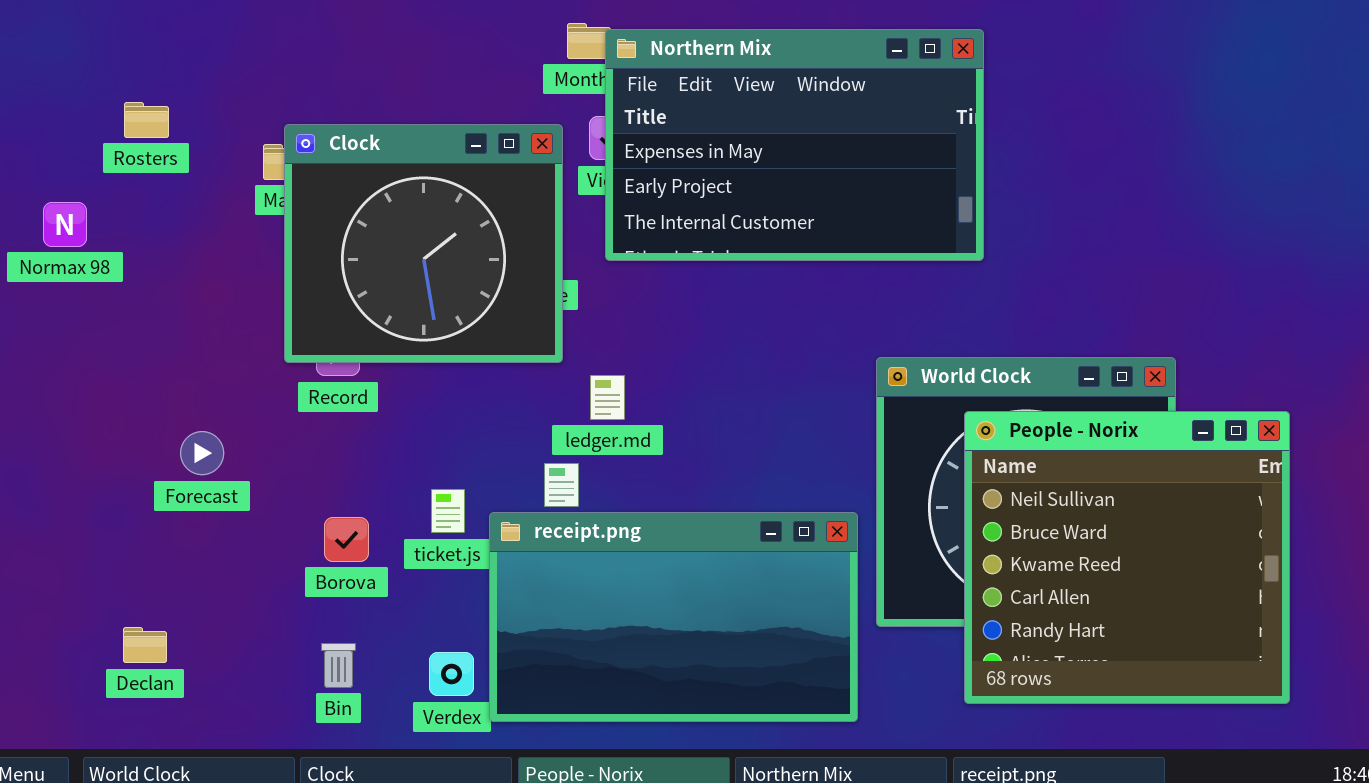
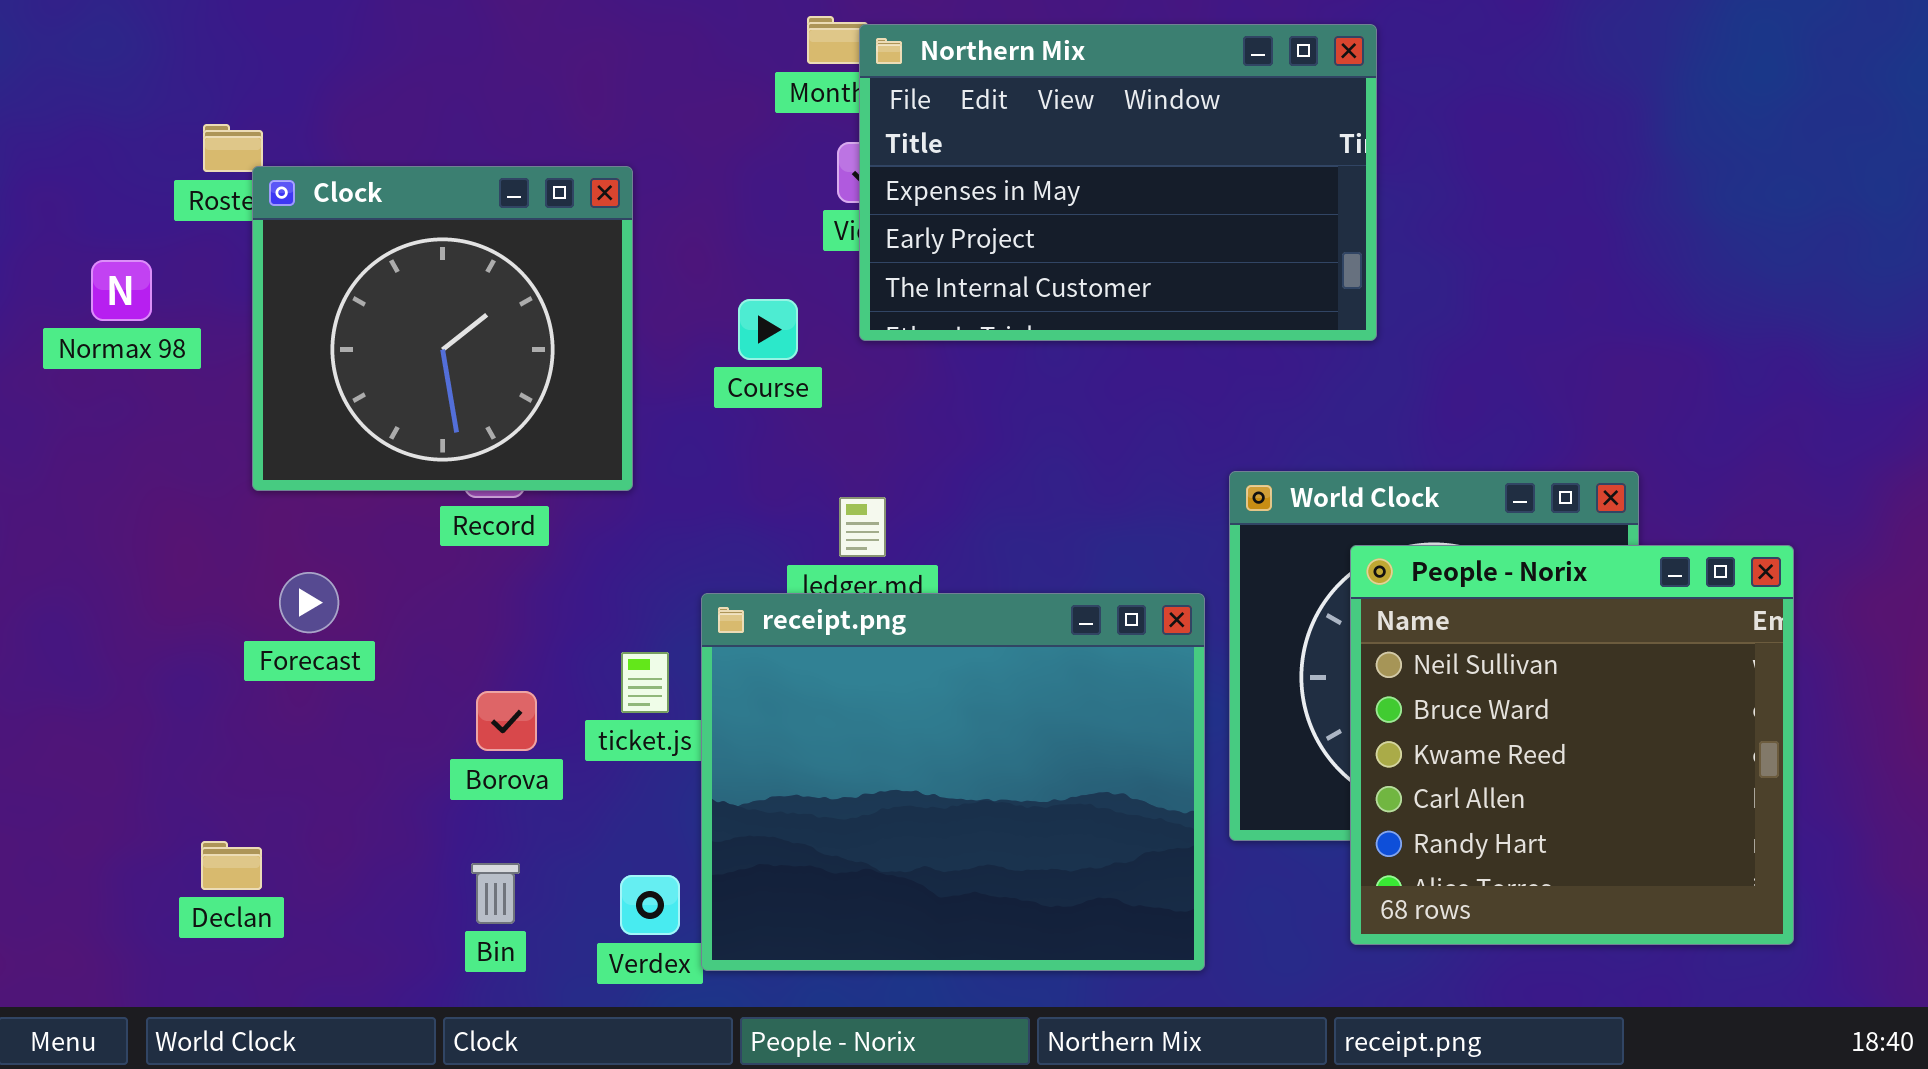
Clock: [284,124,563,363] -> [252,166,633,491], moved
receipt.png: [489,512,858,722] -> [701,593,1205,971], resized

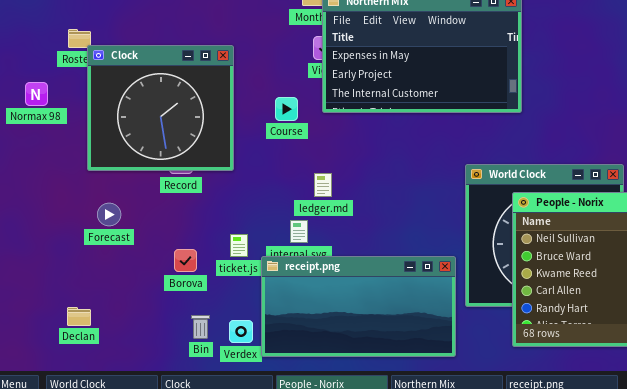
receipt.png: [701,593,1205,971] -> [261,256,456,357], resized
Bin: [471,863,520,924] -> [191,315,210,339], moved

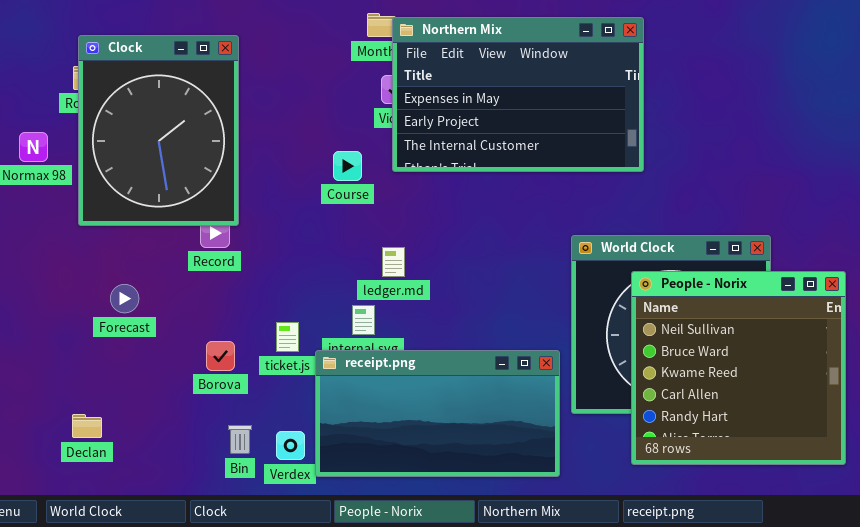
Clock: [87,45,234,171] -> [78,35,239,226], moved, resized

